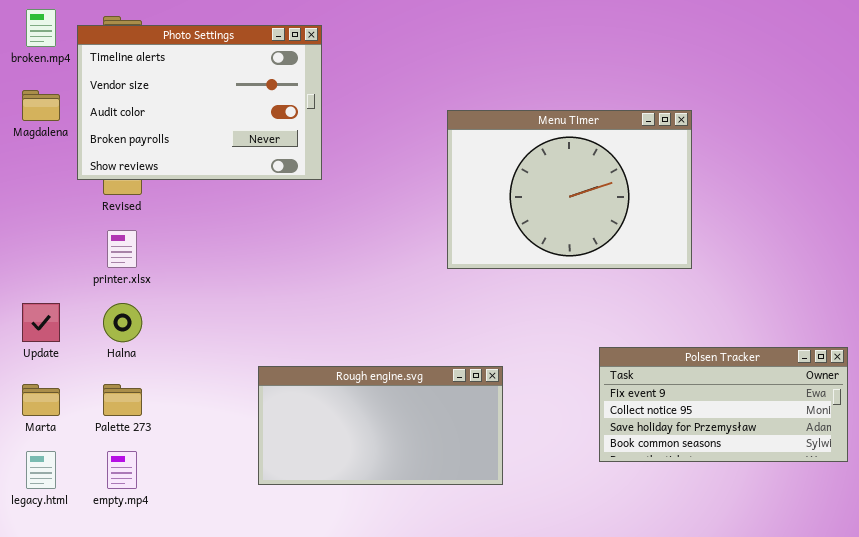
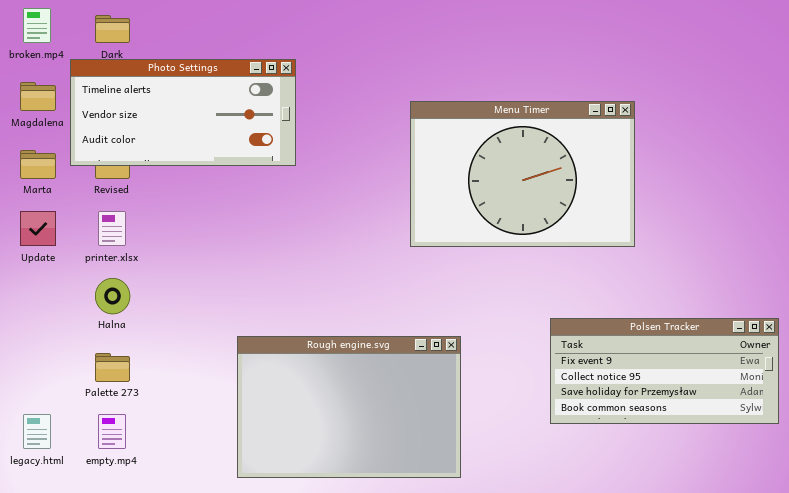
Photo Settings: [77,25,322,180] -> [70,59,296,166], resized
Update: [22,303,60,342] -> [20,211,56,246], moved
Rough engine.svg: [258,366,503,485] -> [237,336,461,478], resized
Marta: [22,384,60,416] -> [20,150,56,179], moved

